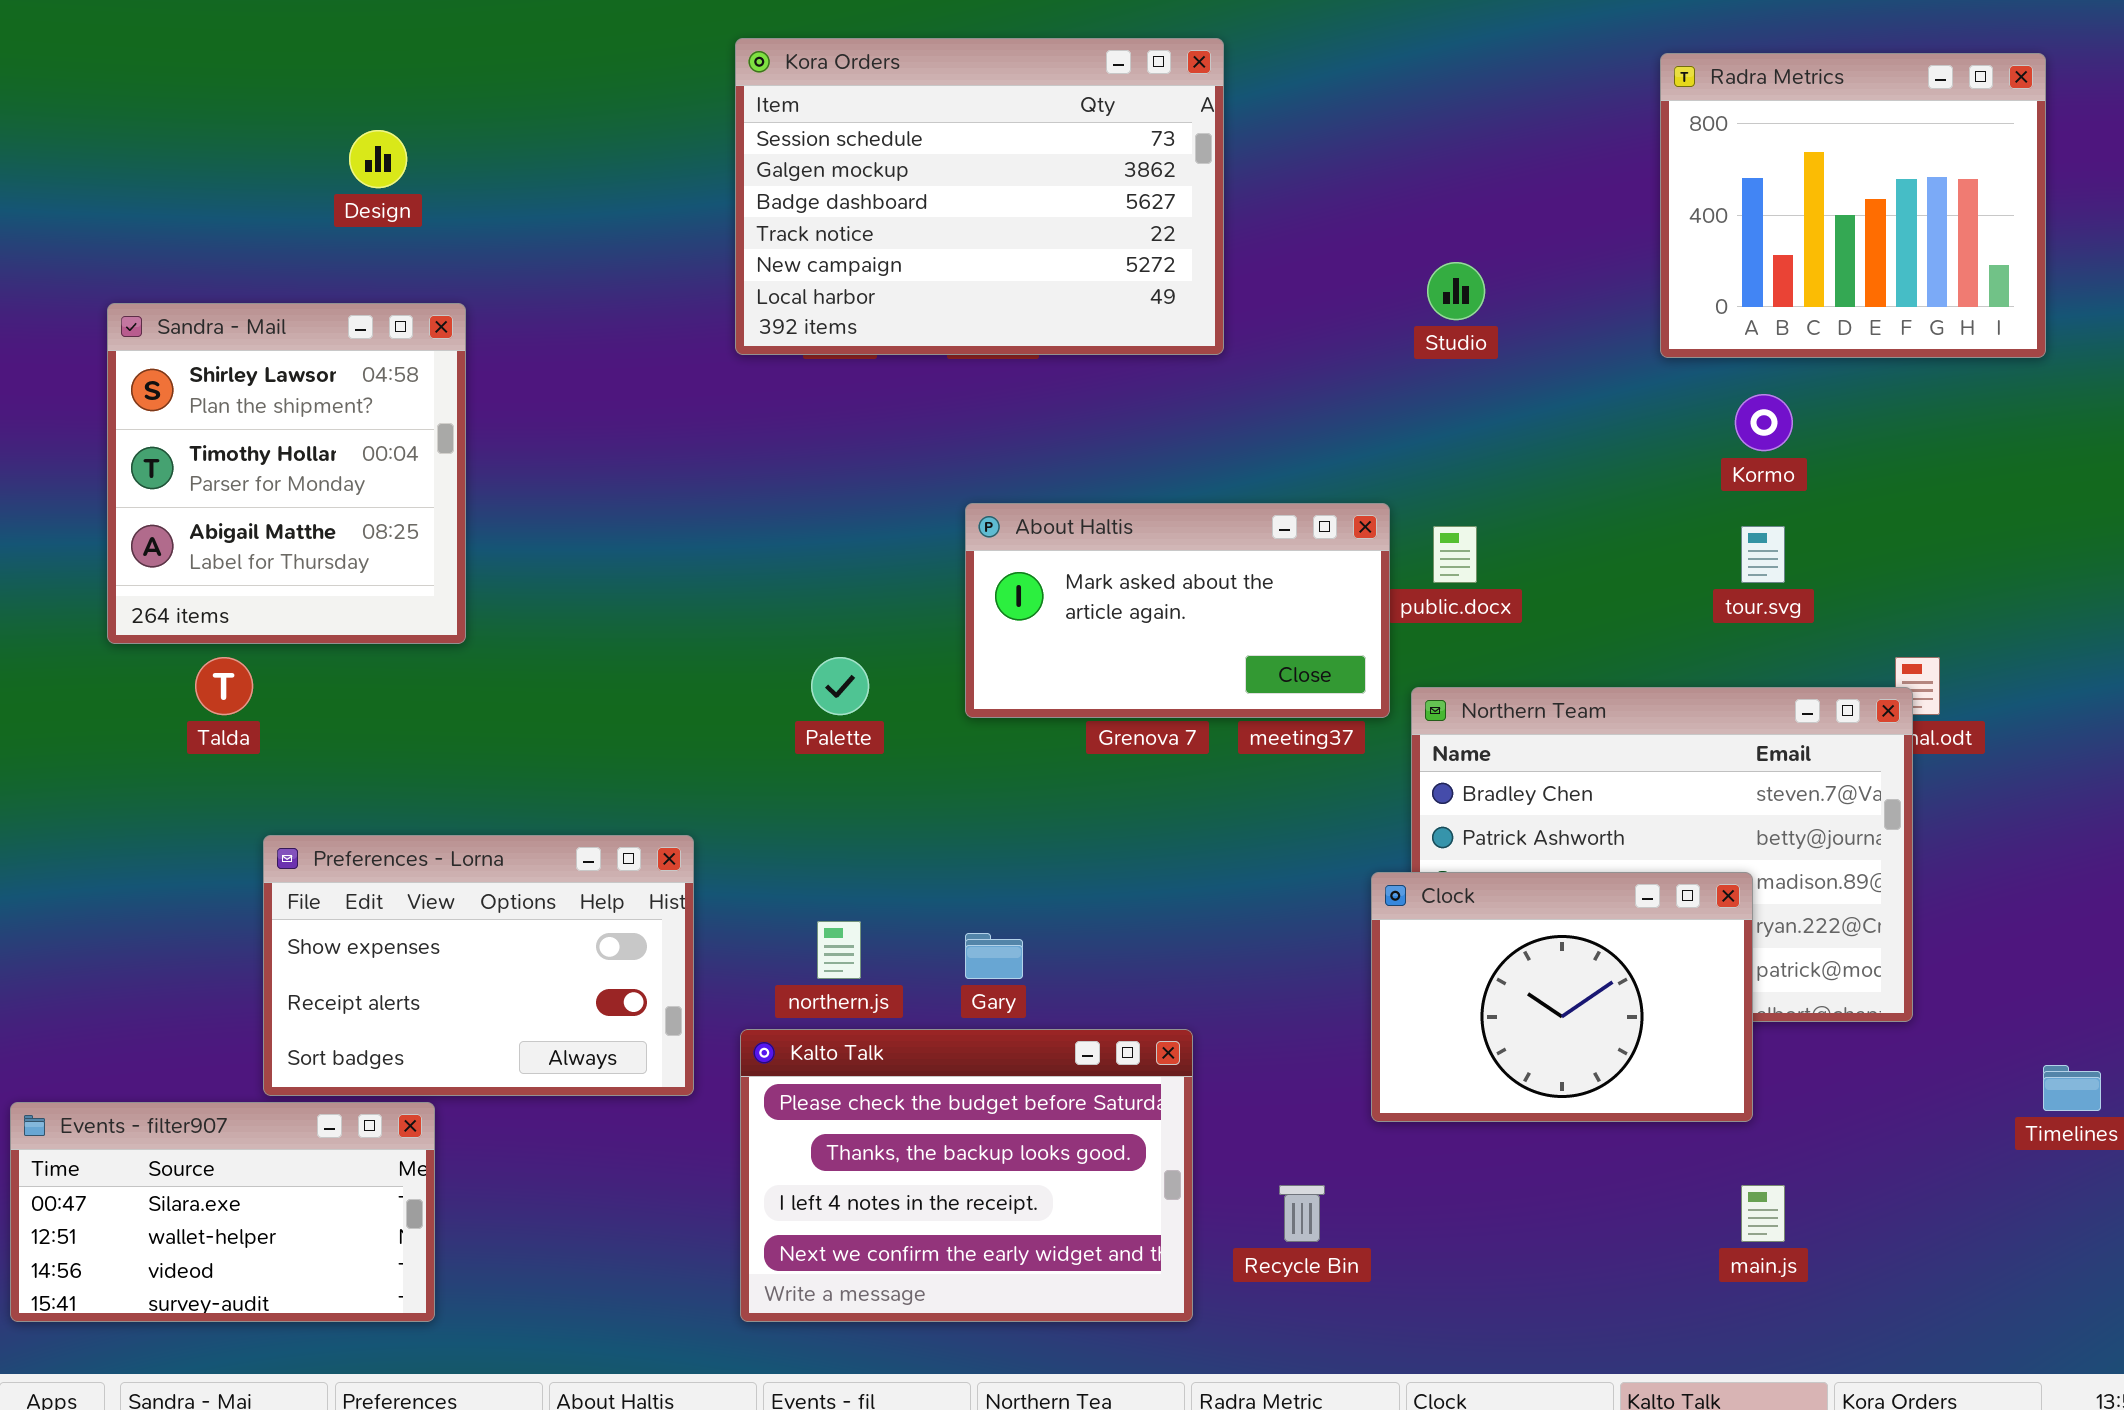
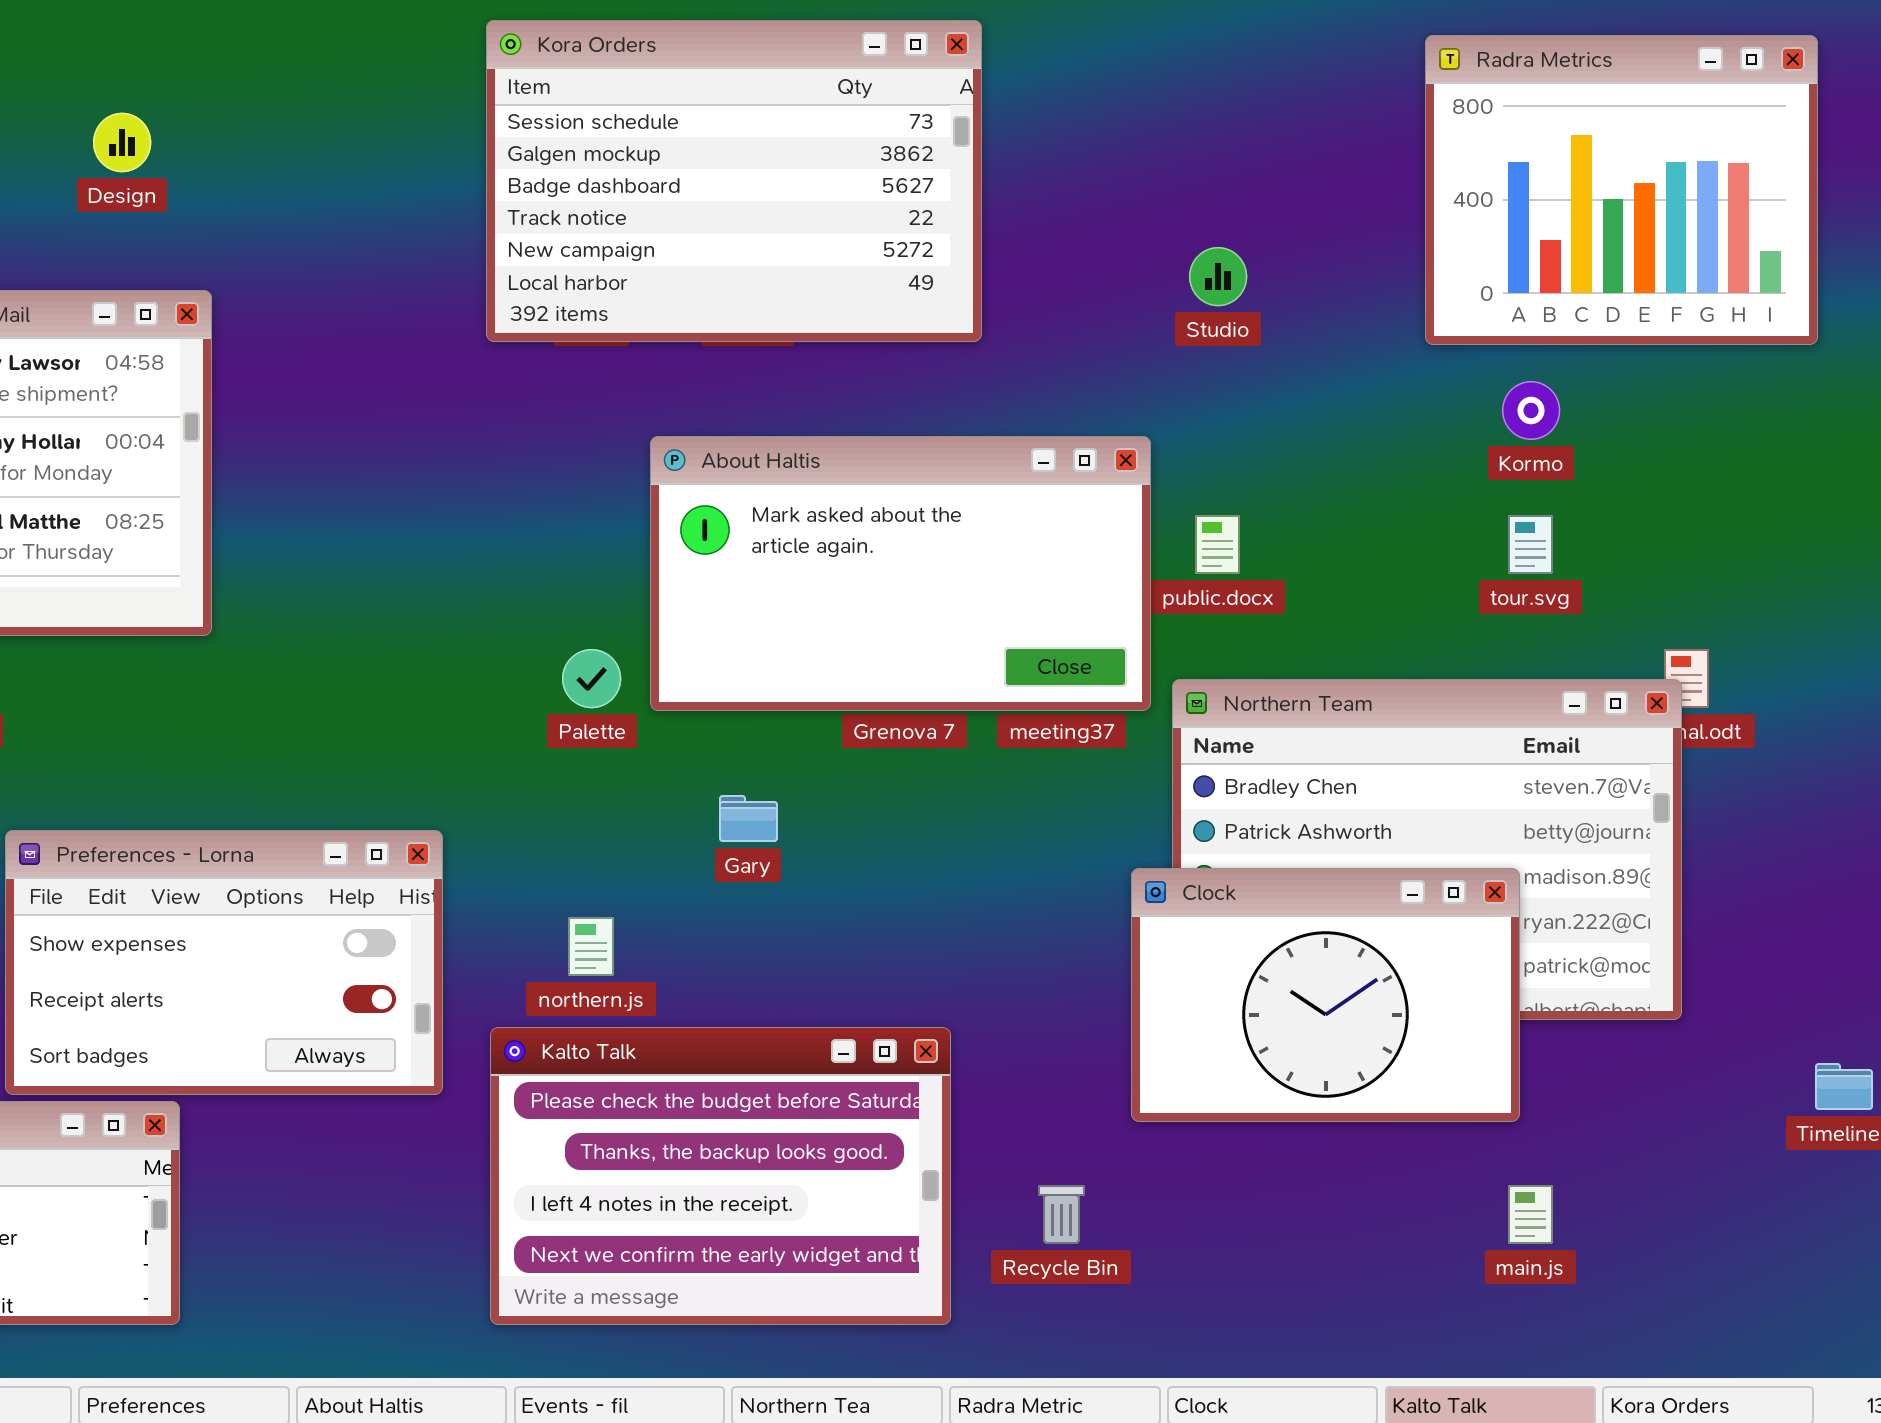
About Haltis: [965,503,1390,718] -> [650,436,1151,711], resized
Gary: [965,933,1023,979] -> [719,795,778,842], moved

